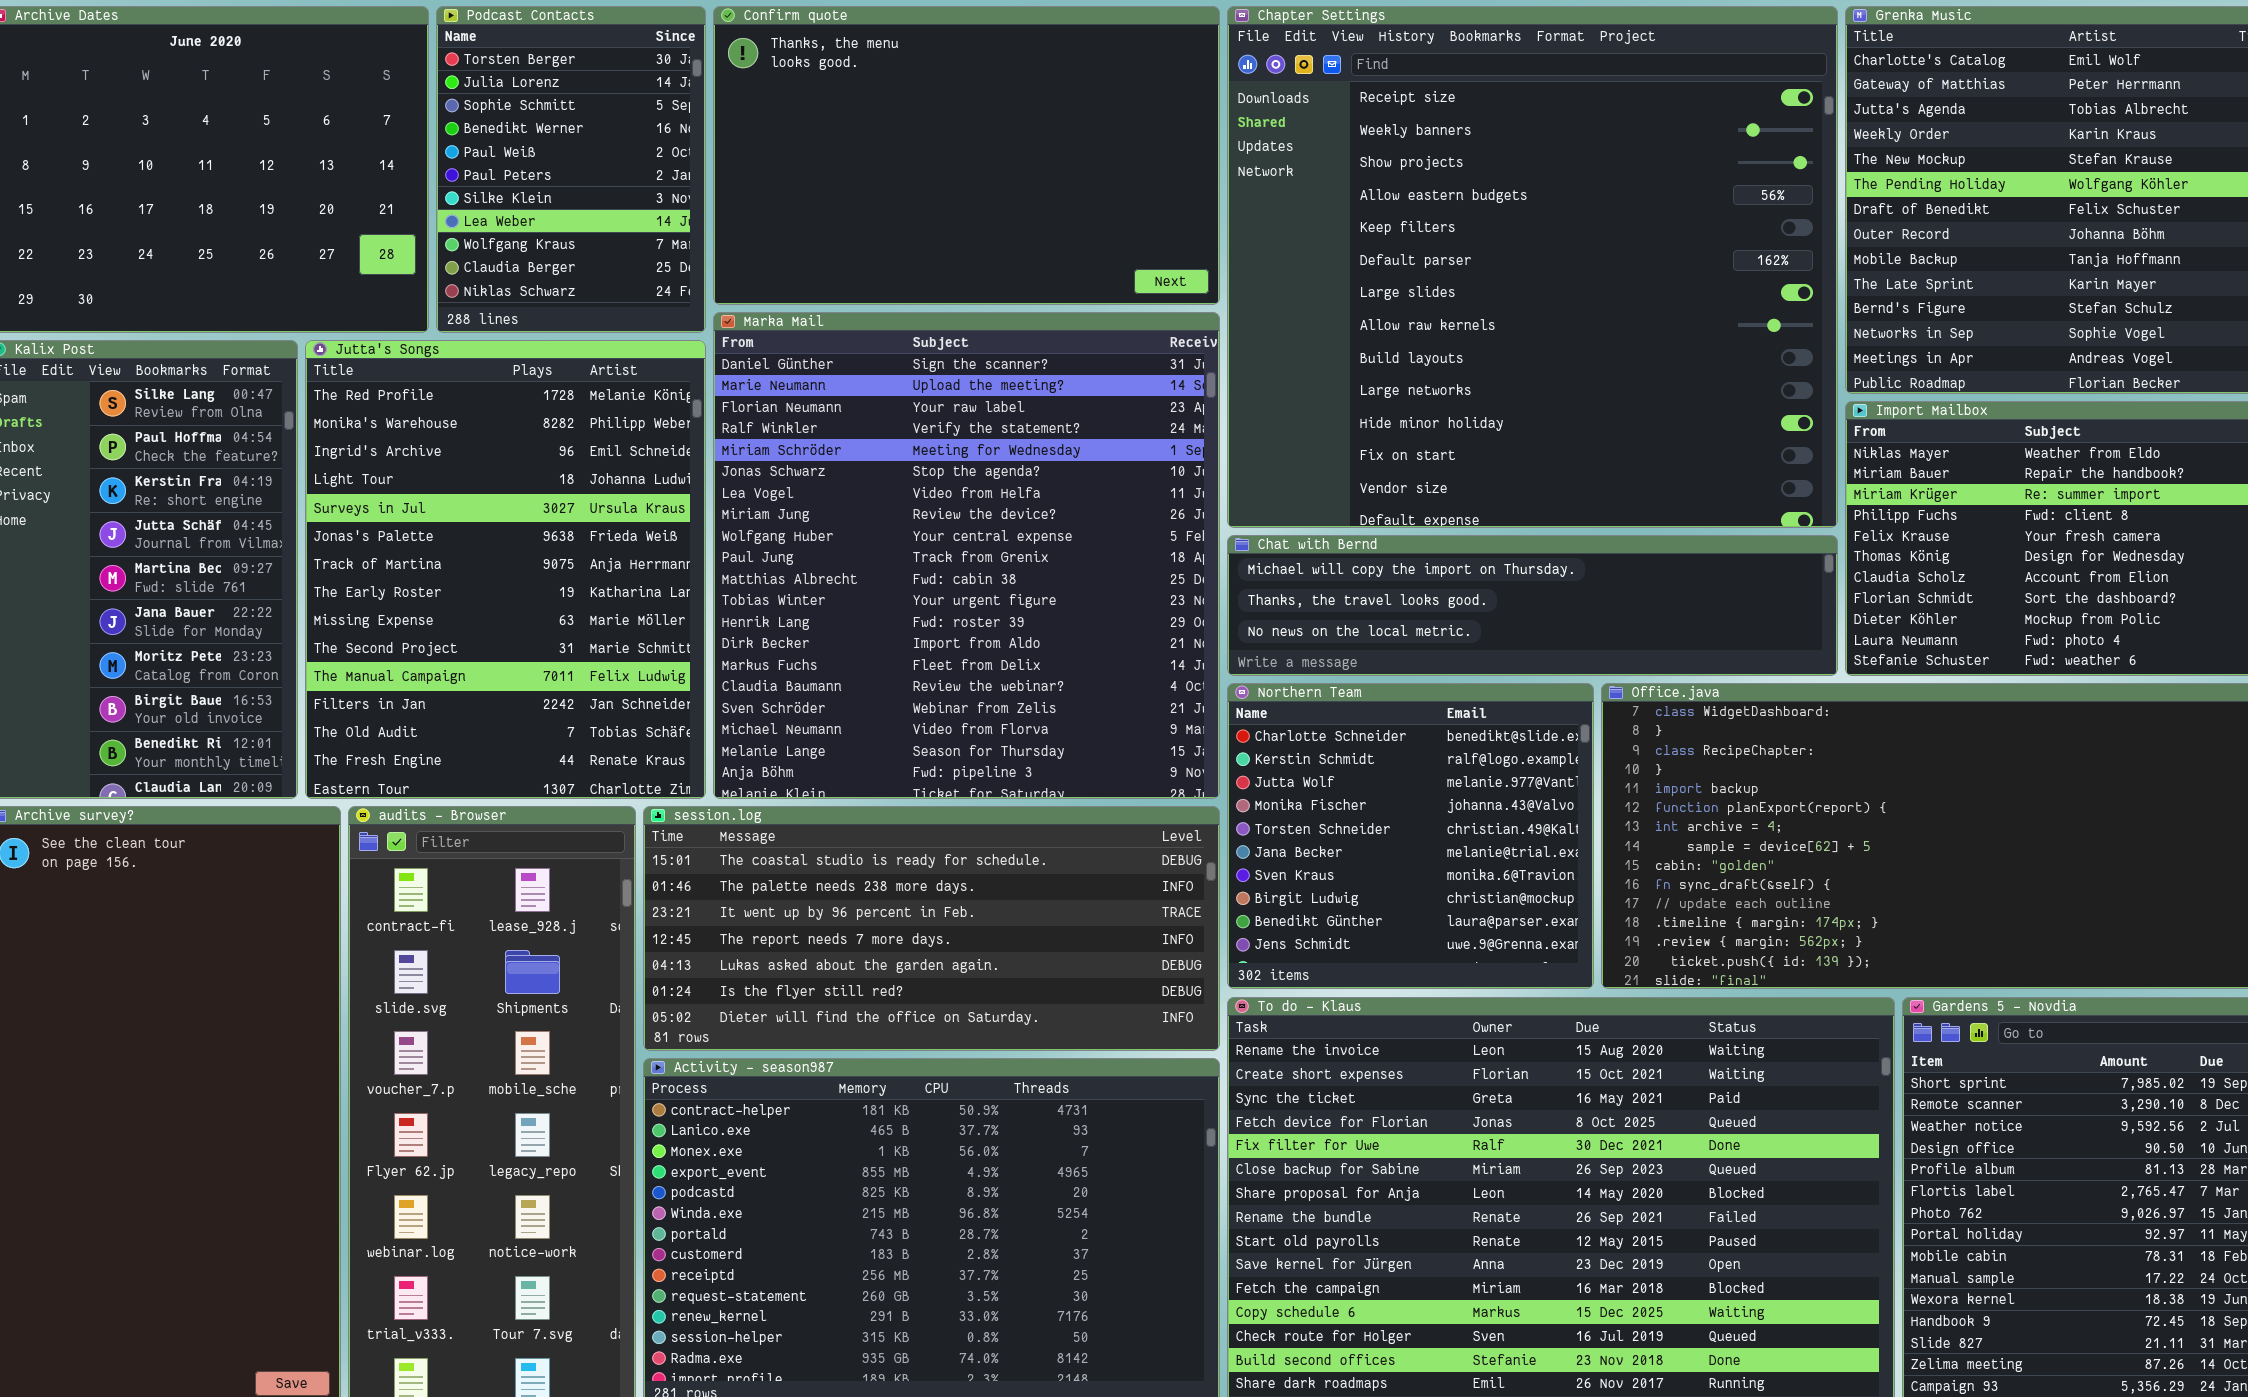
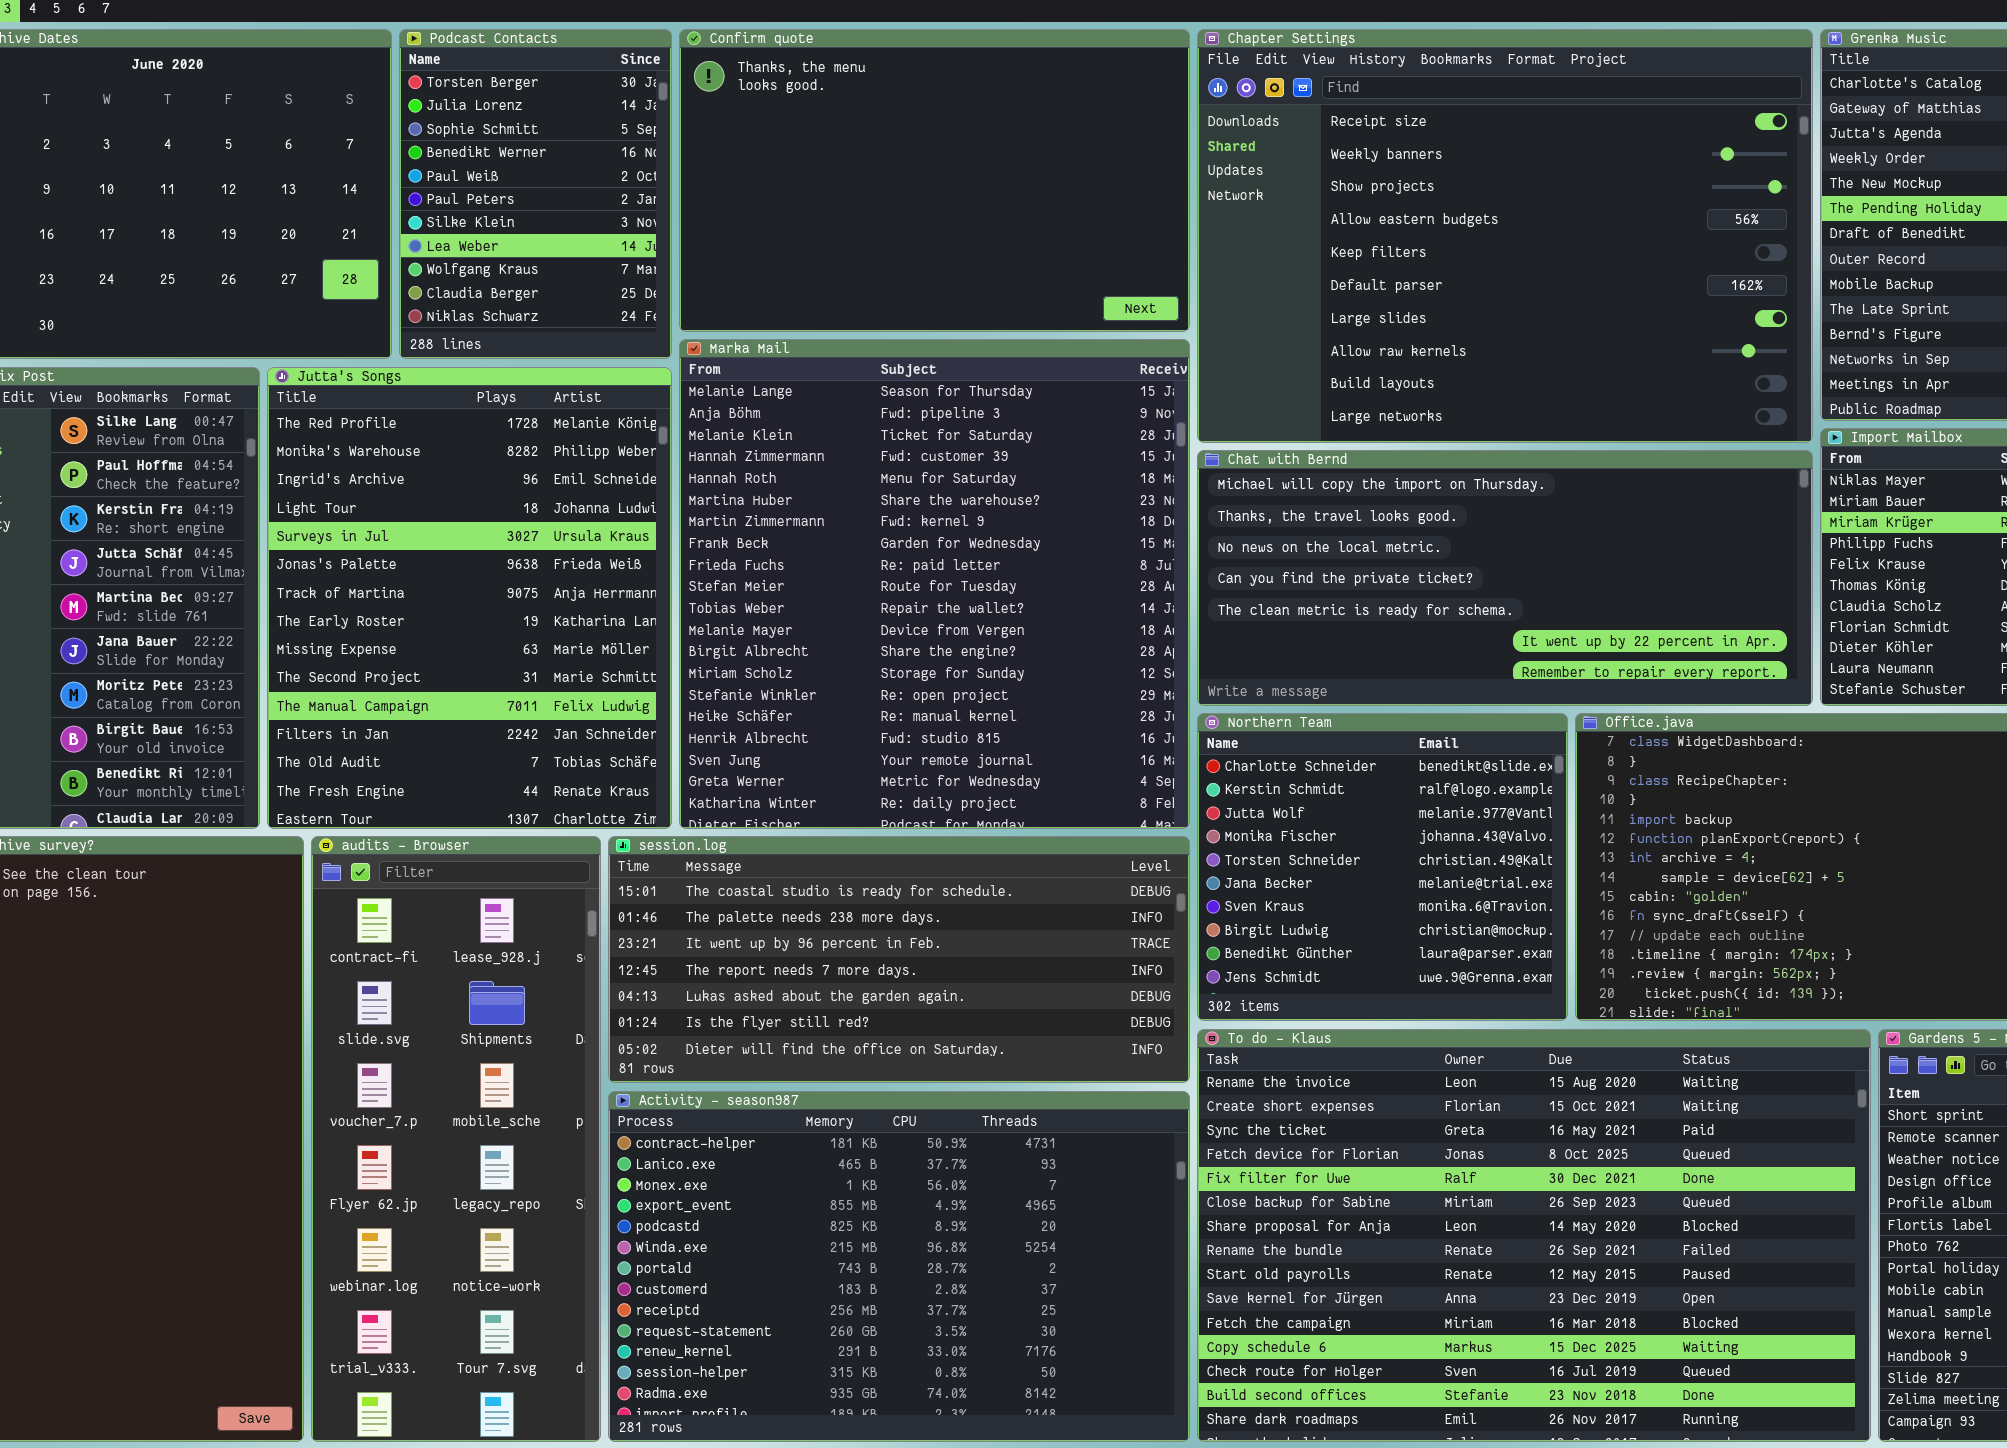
Chapter Settings: [1227,6,1838,528] -> [1197,29,1813,443], resized
Marka Mail: [713,312,1220,799] -> [679,339,1190,829], scrolled down 18 rows
Chat with Bernd: [1227,535,1838,676] -> [1197,450,1813,706], resized

